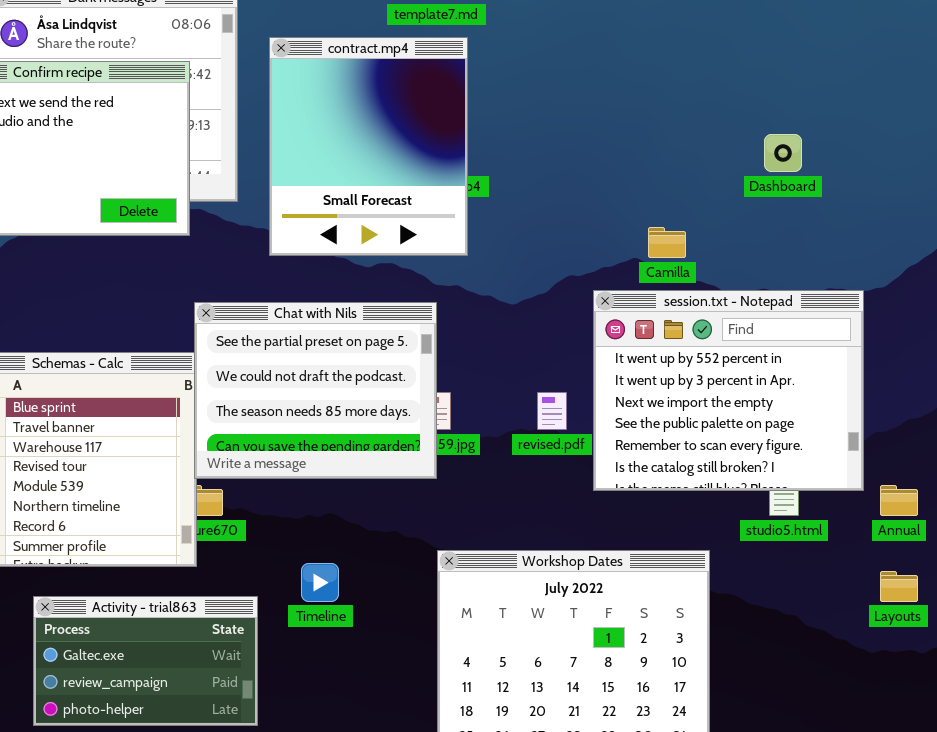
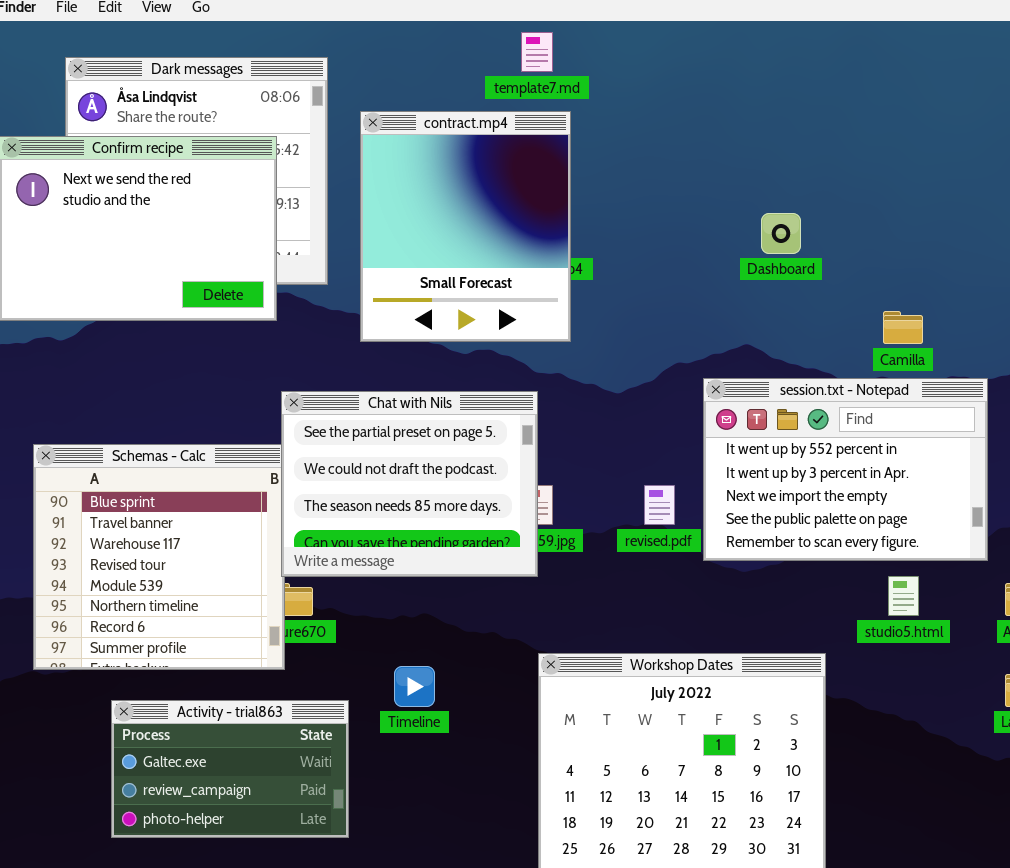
Dashboard: [764,134,802,172] -> [761,213,801,254], moved
Camilla: [648,227,686,258] -> [883,311,923,344], moved
session.txt - Notepad: [593,290,864,491] -> [703,378,988,561], resized

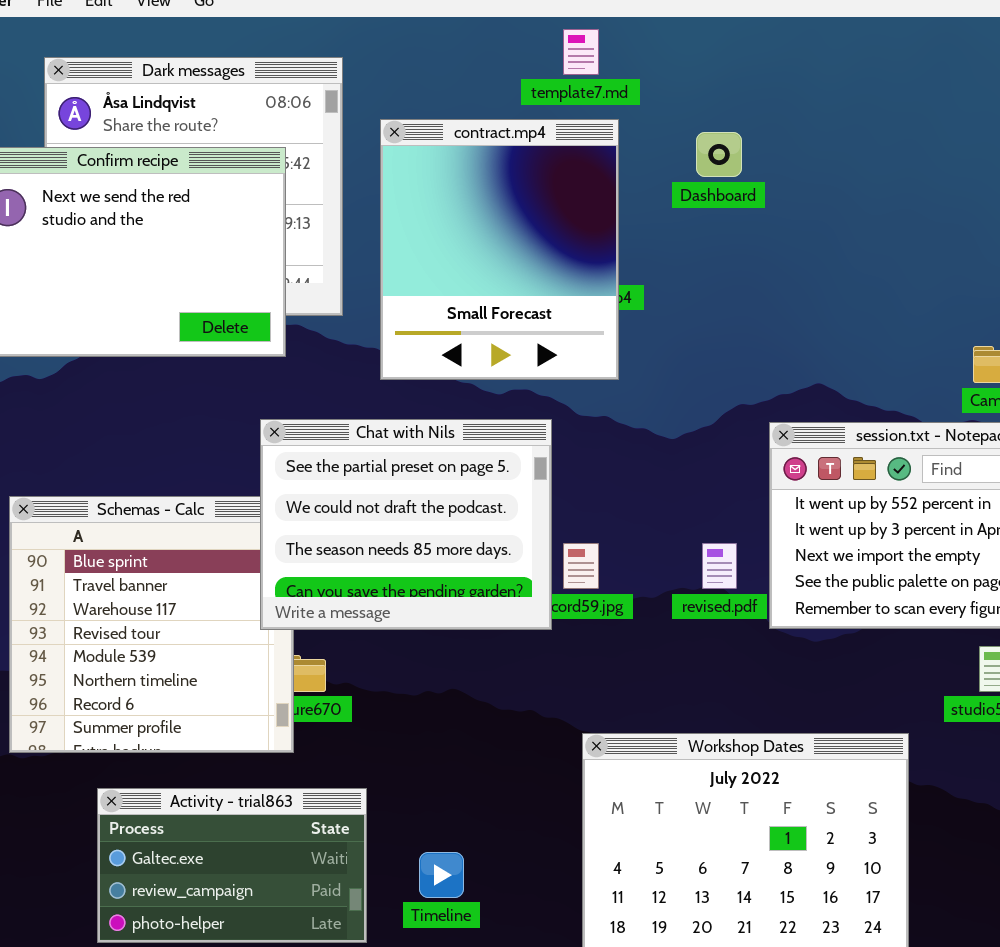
Dashboard: [761,213,801,254] -> [696,132,742,177], moved
Chat with Nils: [281,391,538,577] -> [260,419,552,630], moved
Timeline: [394,666,435,707] -> [419,852,464,898], moved

